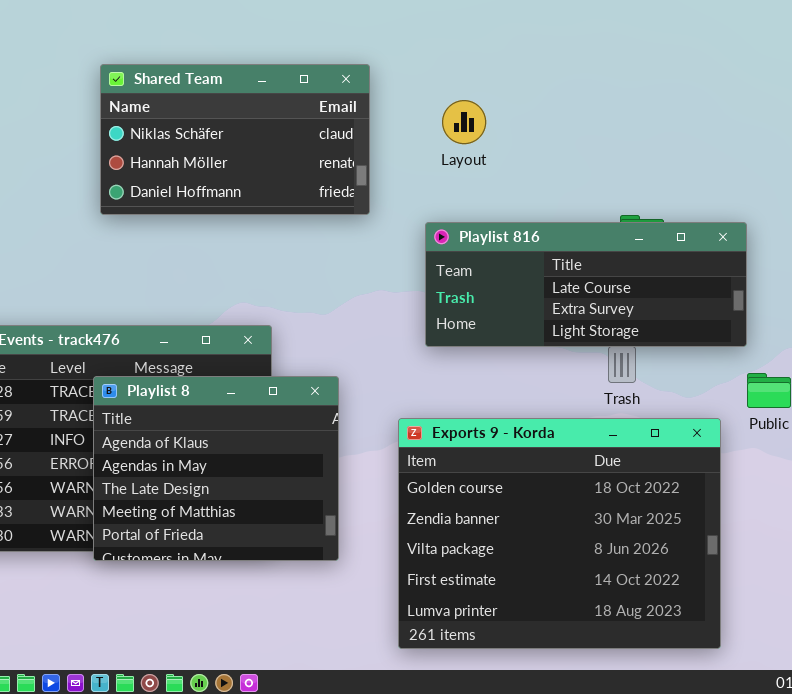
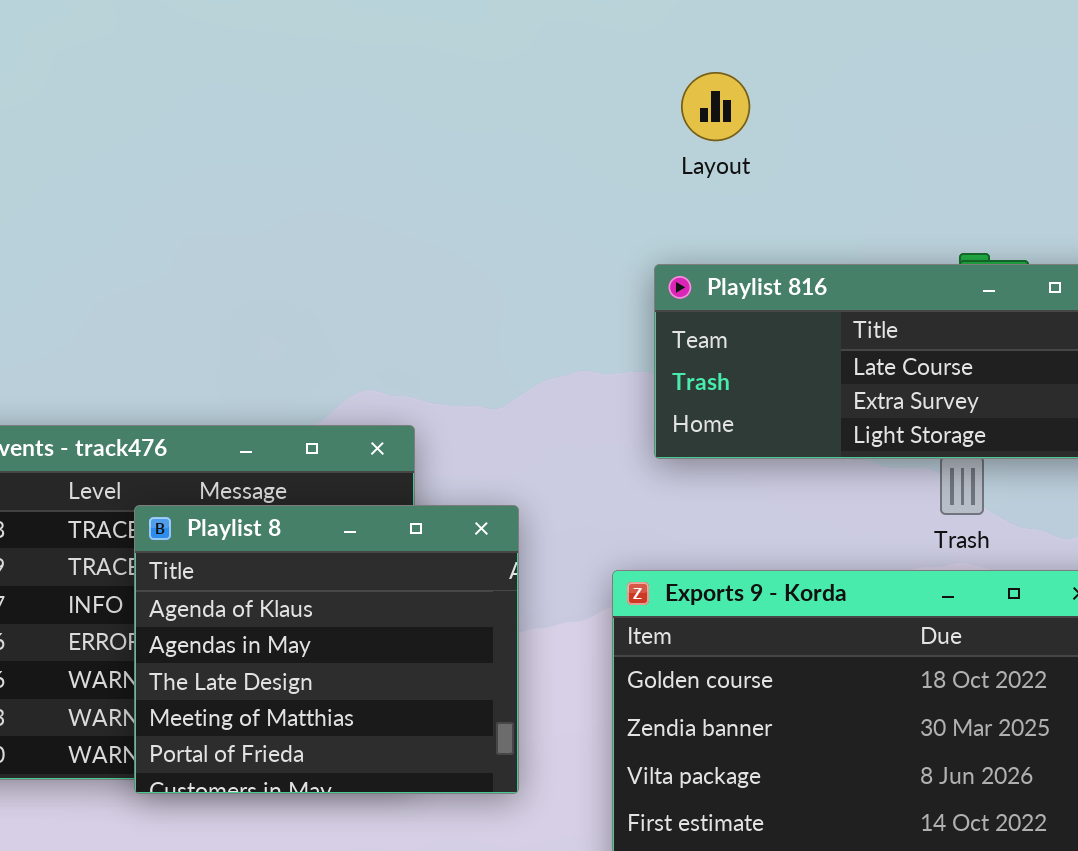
Shared Team: [100,64,370,215] -> none, closed

